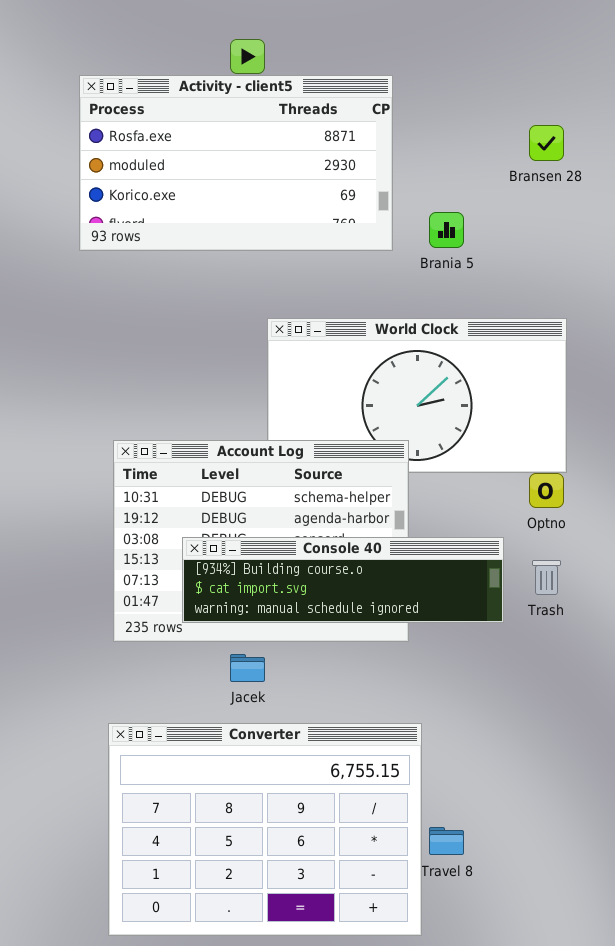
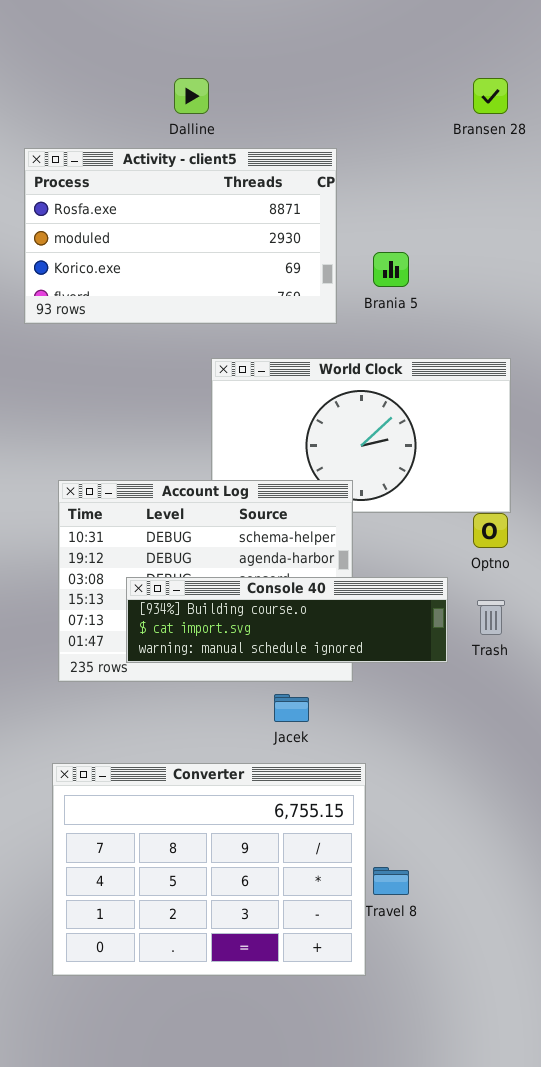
Activity - client5: [79,75,393,251] -> [24,148,337,324], moved
Bransen 28: [529,125,564,161] -> [473,78,508,114], moved
Jacek: [230,654,265,682] -> [274,694,309,722], moved

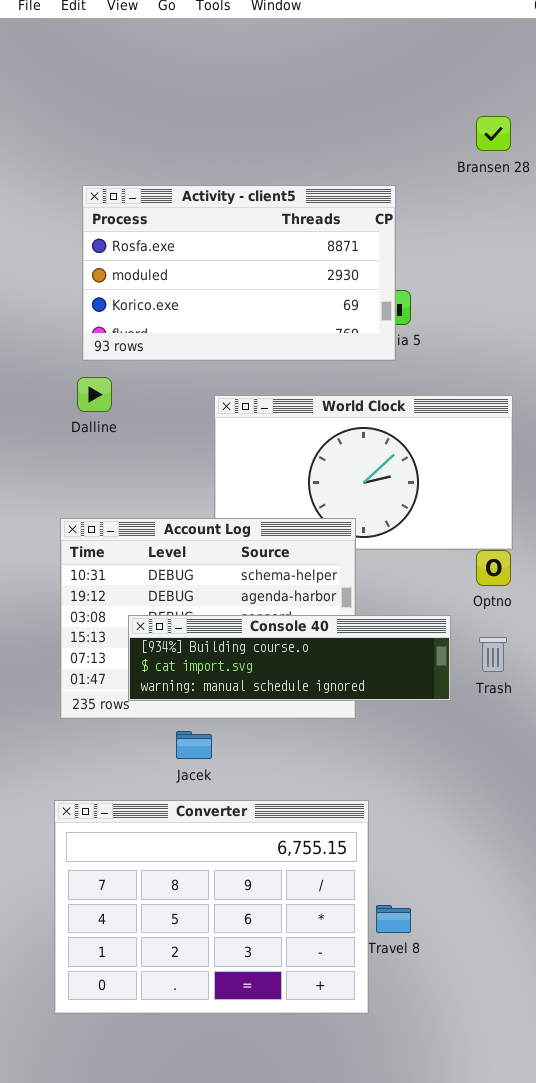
Dalline: [174,78,209,114] -> [77,377,112,412], moved
Activity - client5: [24,148,337,324] -> [82,185,396,361], moved
Jacek: [274,694,309,722] -> [176,731,212,759], moved

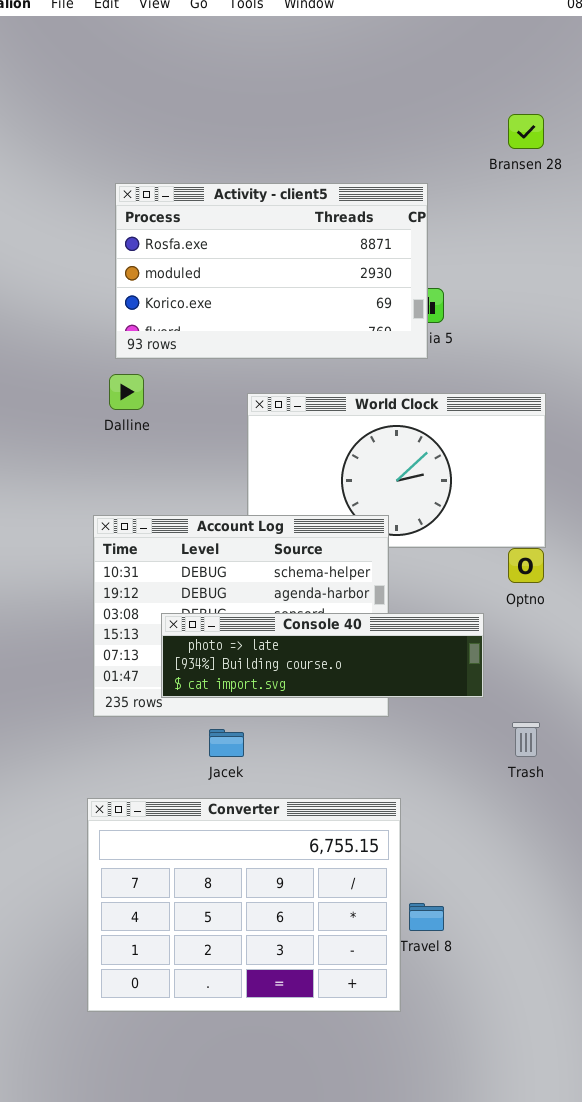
Console 40: [128,615,451,701] -> [161,613,484,698], scrolled up 1 row
Trash: [479,637,507,672] -> [512,722,540,757], moved

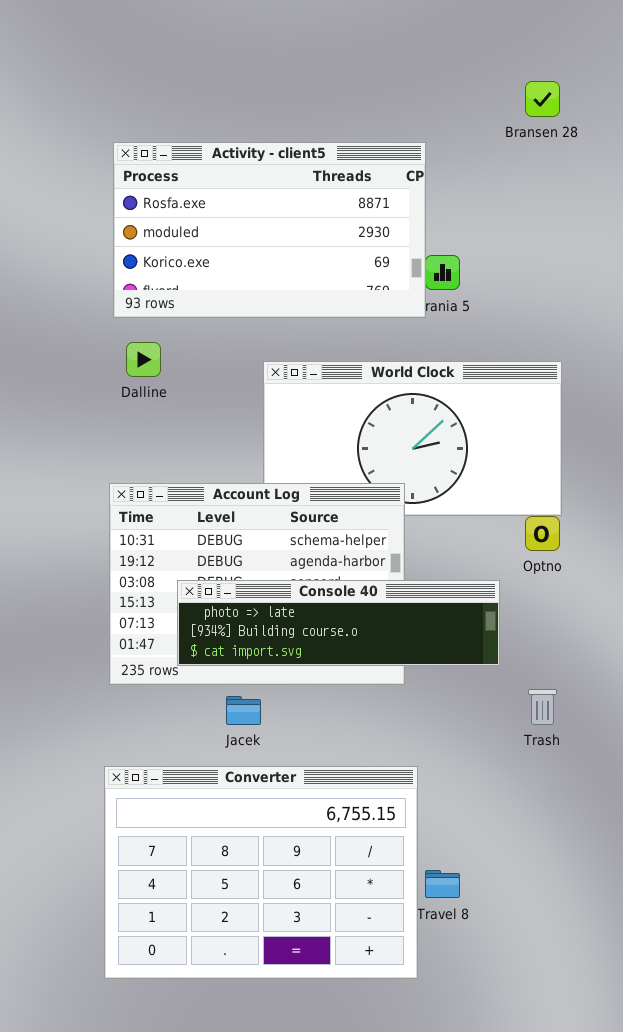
Activity - client5: [115,183,428,359] -> [113,142,426,318], moved

